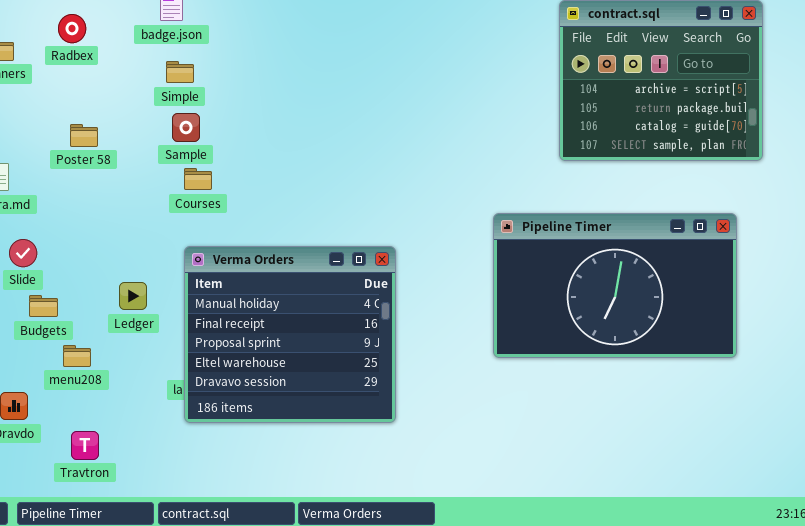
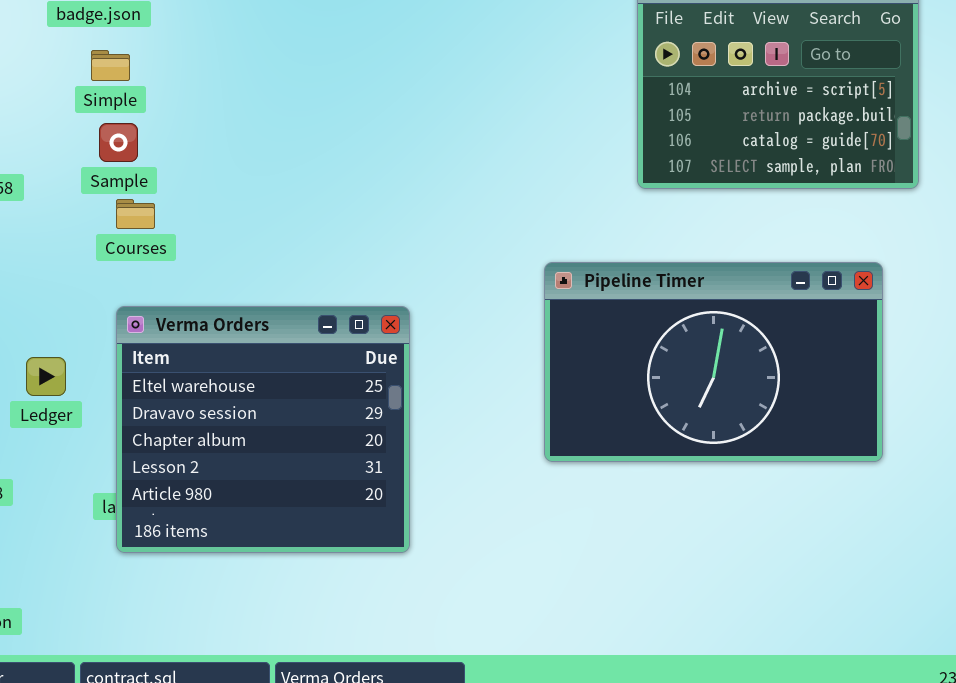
Verma Orders: [184,246,396,423] -> [116,306,410,553], scrolled down 3 rows

